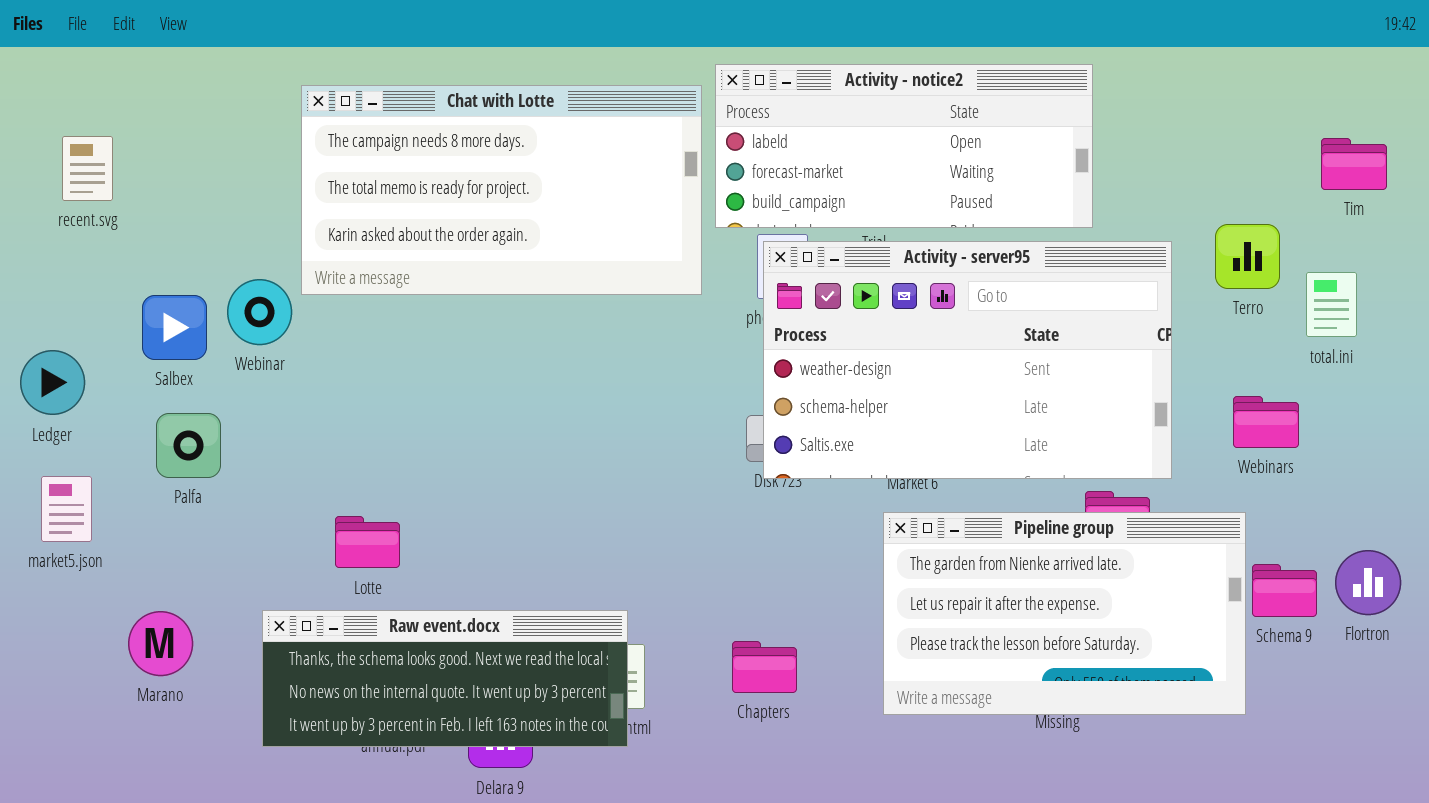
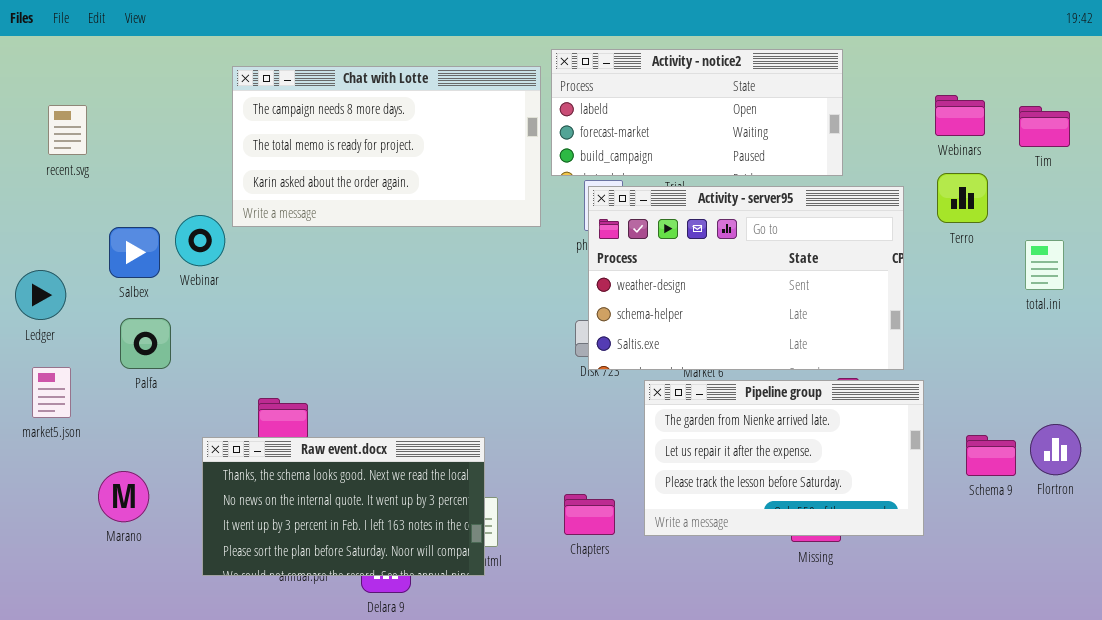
total.ini: [1306,272,1357,337] -> [1025,240,1064,290], moved
Webinars: [1233,396,1299,448] -> [935,95,985,136], moved
Pipeline group: [883,512,1246,715] -> [644,380,924,536], moved
Raw event.docx: [262,610,628,747] -> [202,437,485,576], resized

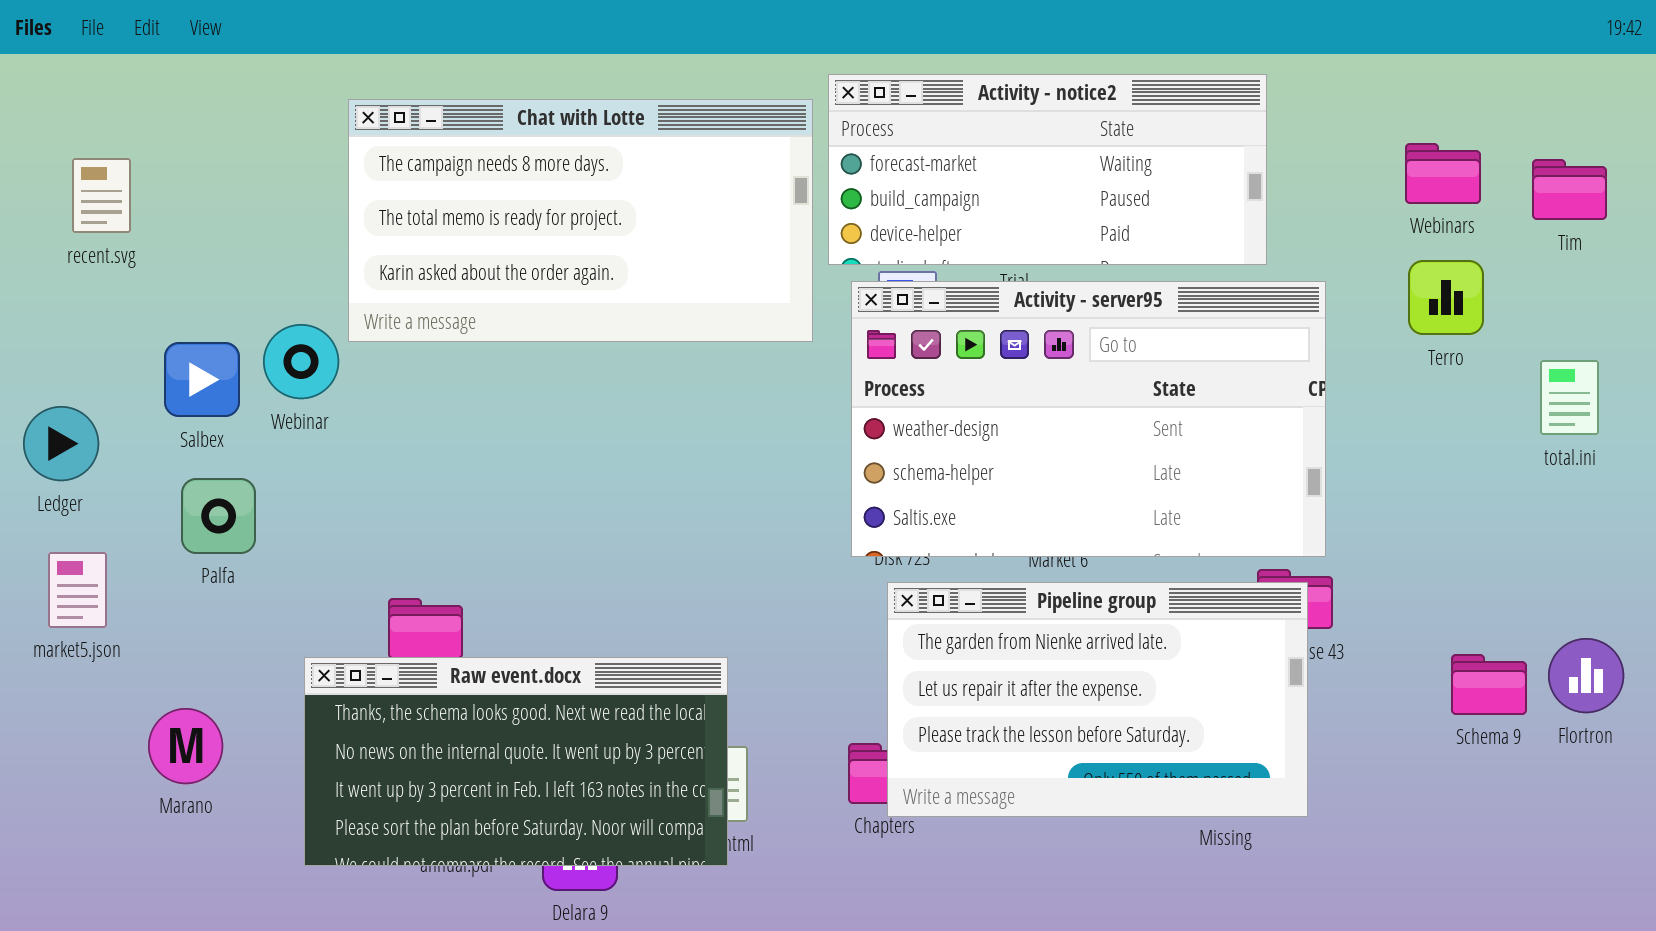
Activity - notice2: [551,49,843,176] -> [828,74,1267,265], scrolled down 1 row
Activity - server95: [588,186,904,370] -> [851,281,1326,557], moved
Pipeline group: [644,380,924,536] -> [887,582,1308,817], moved

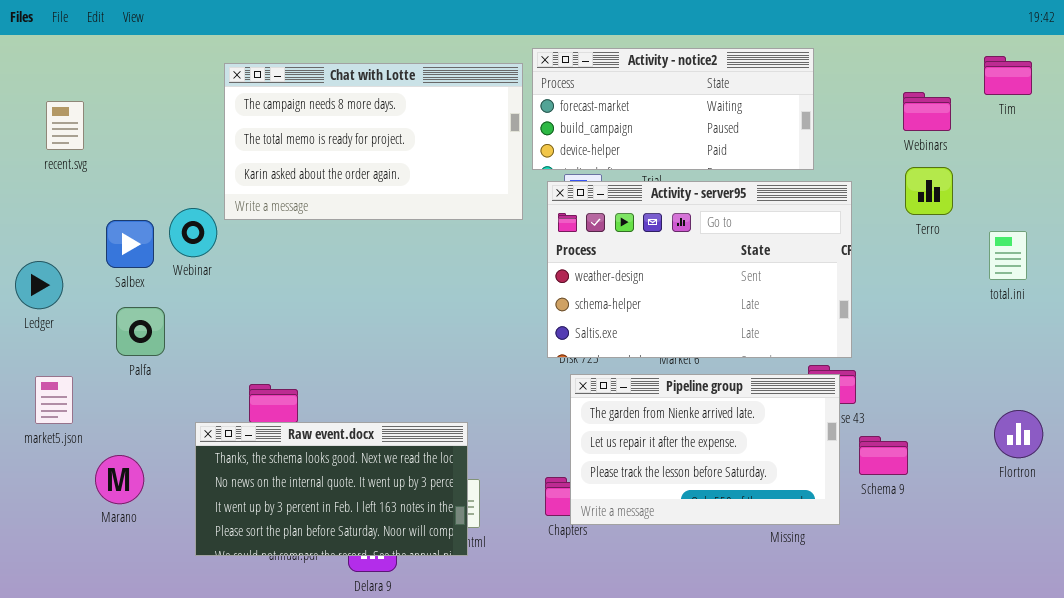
Tim: [1532,159,1607,220] -> [984,56,1032,95], moved
market5.json: [48,552,107,628] -> [35,376,73,424], moved
Schema 9: [1451,654,1527,715] -> [859,436,908,475], moved

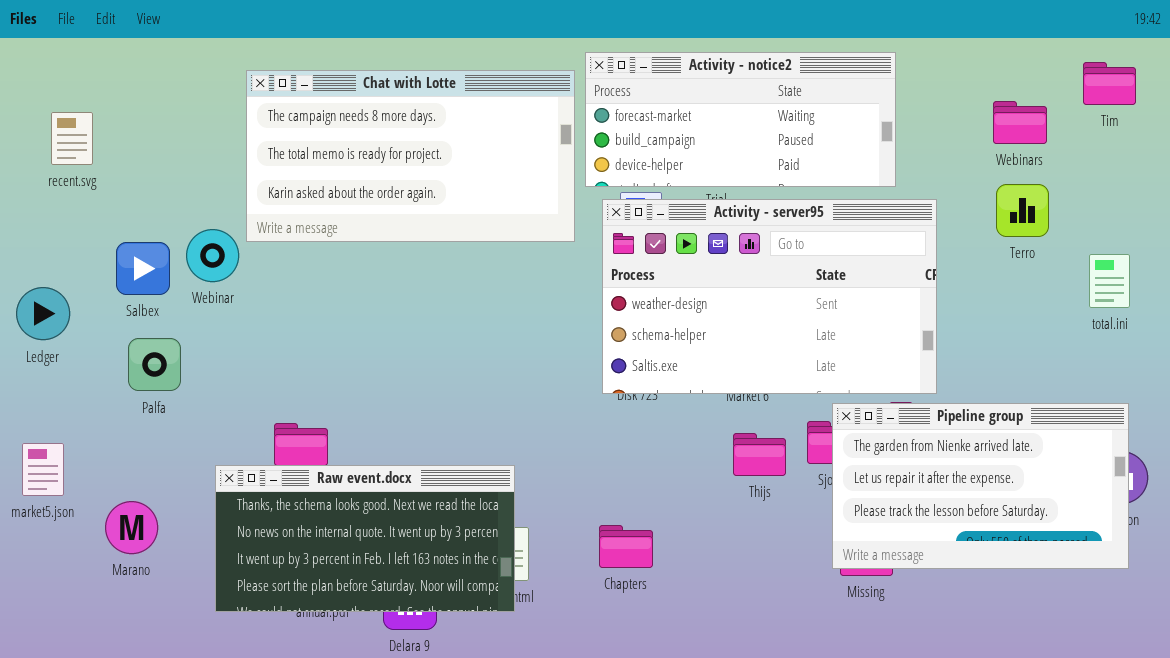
Pipeline group: [570,374,840,525] -> [832,403,1129,569], moved
market5.json: [35,376,73,424] -> [22,443,64,496], moved

